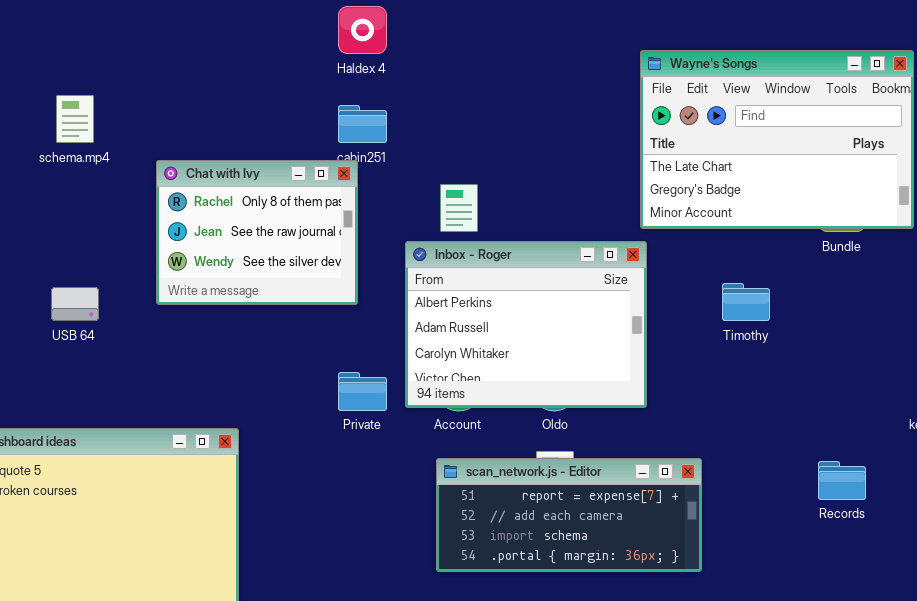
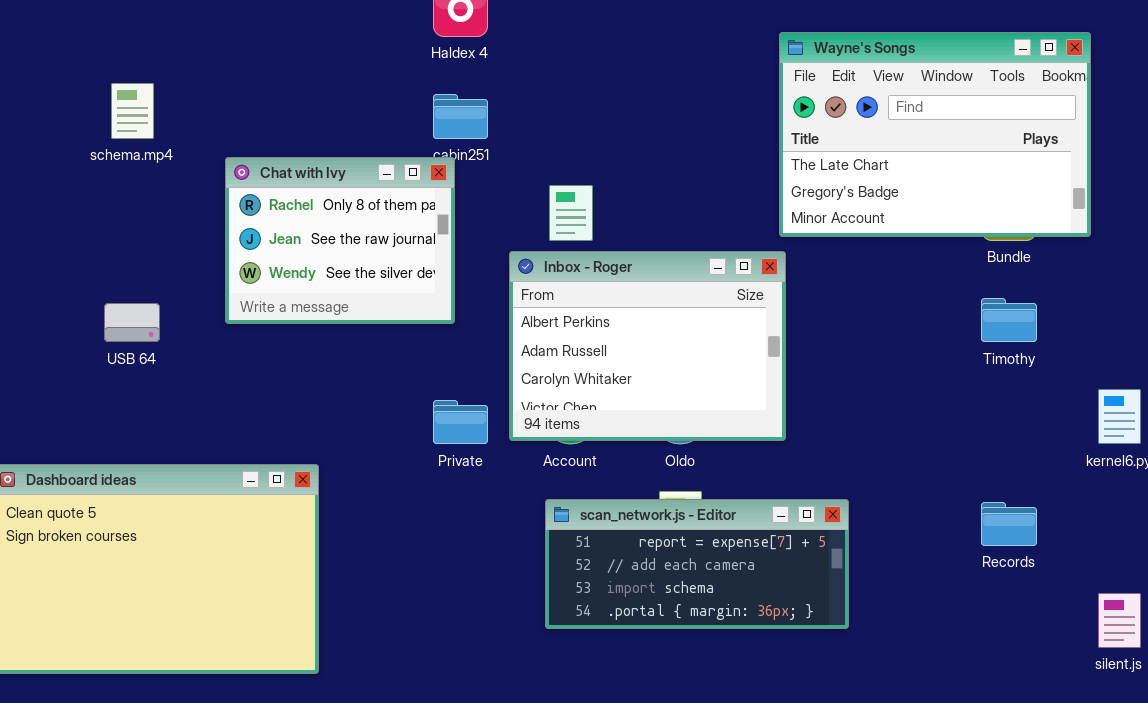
Timothy: [722,283,770,321] -> [981,298,1037,342], moved

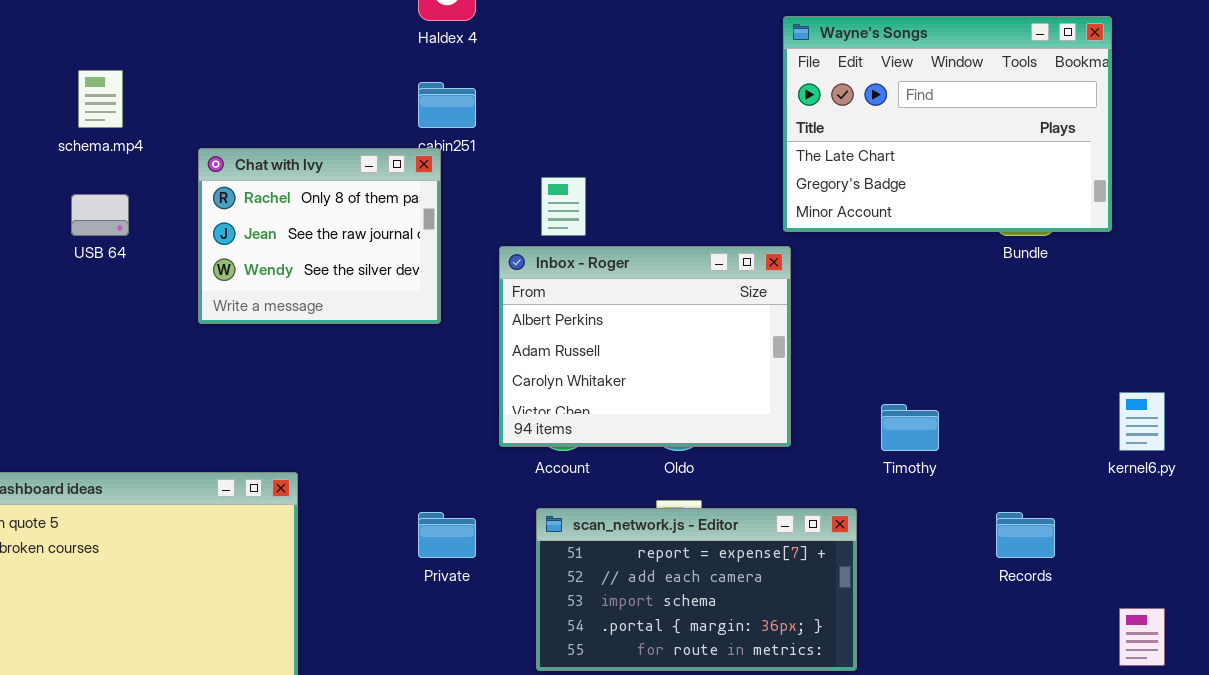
Timothy: [981,298,1037,342] -> [881,404,939,451], moved
USB 64: [104,303,160,342] -> [71,194,129,236], moved
Private: [433,400,488,444] -> [418,512,476,558], moved
scan_network.js - Editor: [545,499,849,629] -> [536,508,857,671], resized

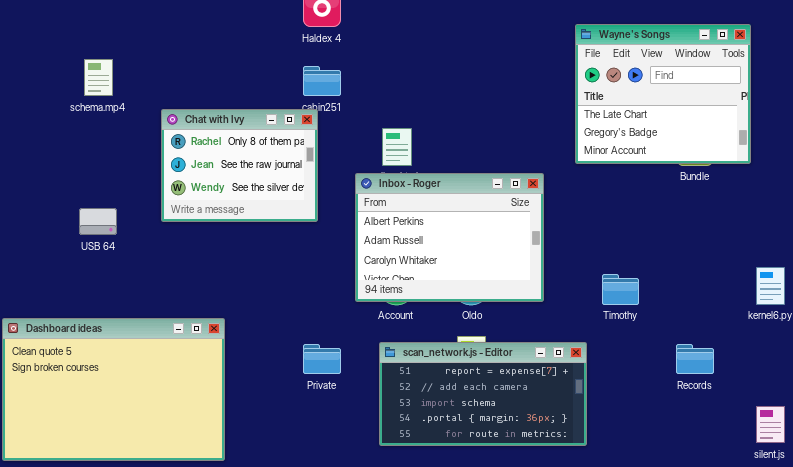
Wayne's Songs: [783,16,1112,232] -> [575,24,751,164], resized
USB 64: [71,194,129,236] -> [79,208,117,235], moved

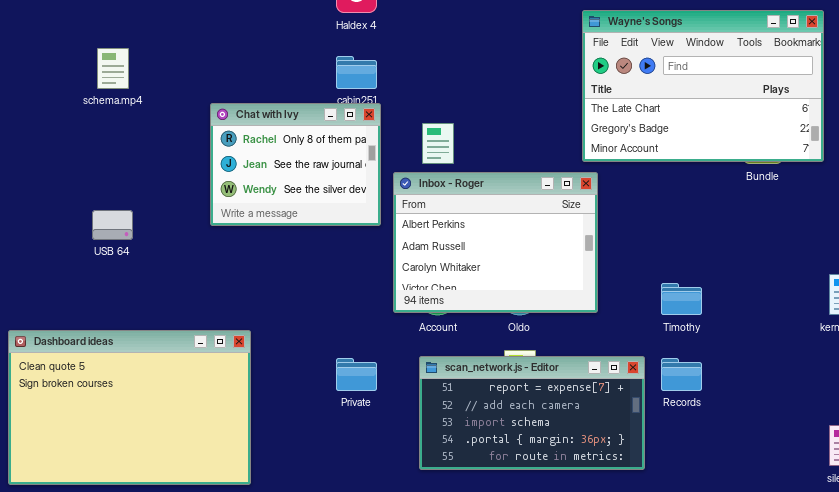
Wayne's Songs: [575,24,751,164] -> [582,10,824,162], resized
Chat with Ivy: [161,109,318,222] -> [210,103,381,226], moved
Records: [676,344,714,374] -> [661,358,702,391], moved

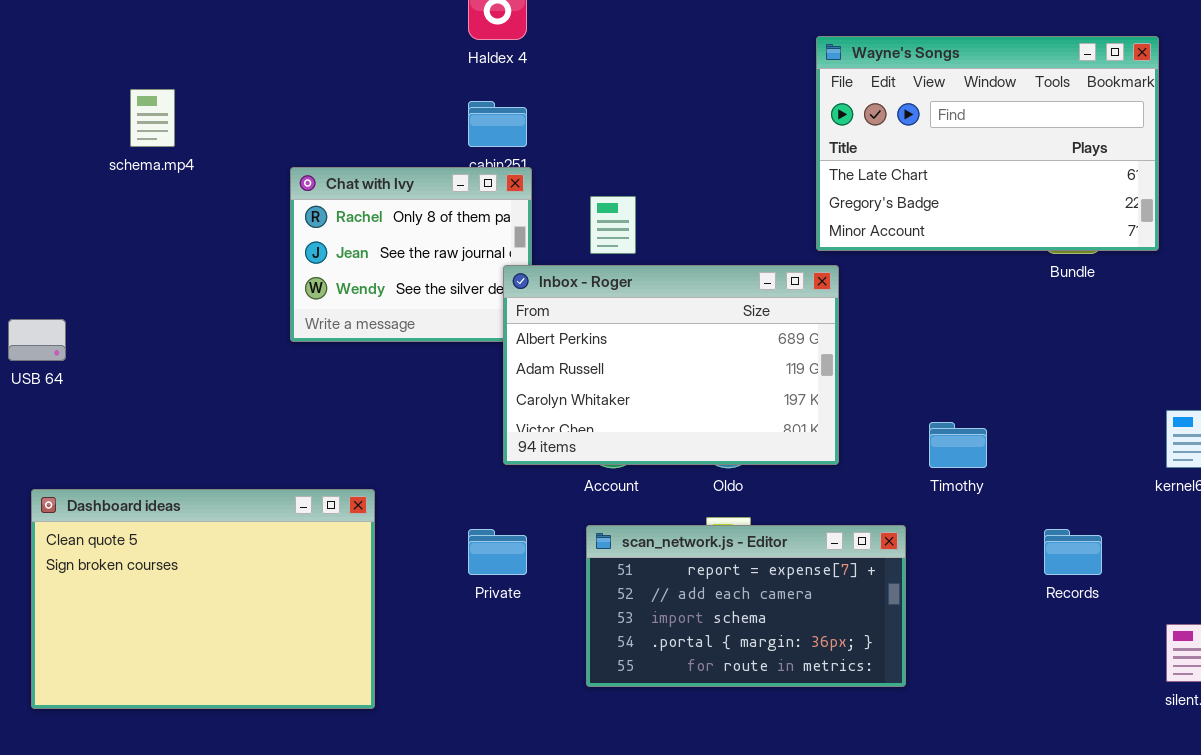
Inbox - Roger: [393,172,598,313] -> [503,265,839,465], resized
USB 64: [92,210,133,240] -> [8,319,66,361], moved
Dashboard ideas: [8,330,251,485] -> [31,489,375,709], moved
Records: [661,358,702,391] -> [1044,529,1102,575], moved

